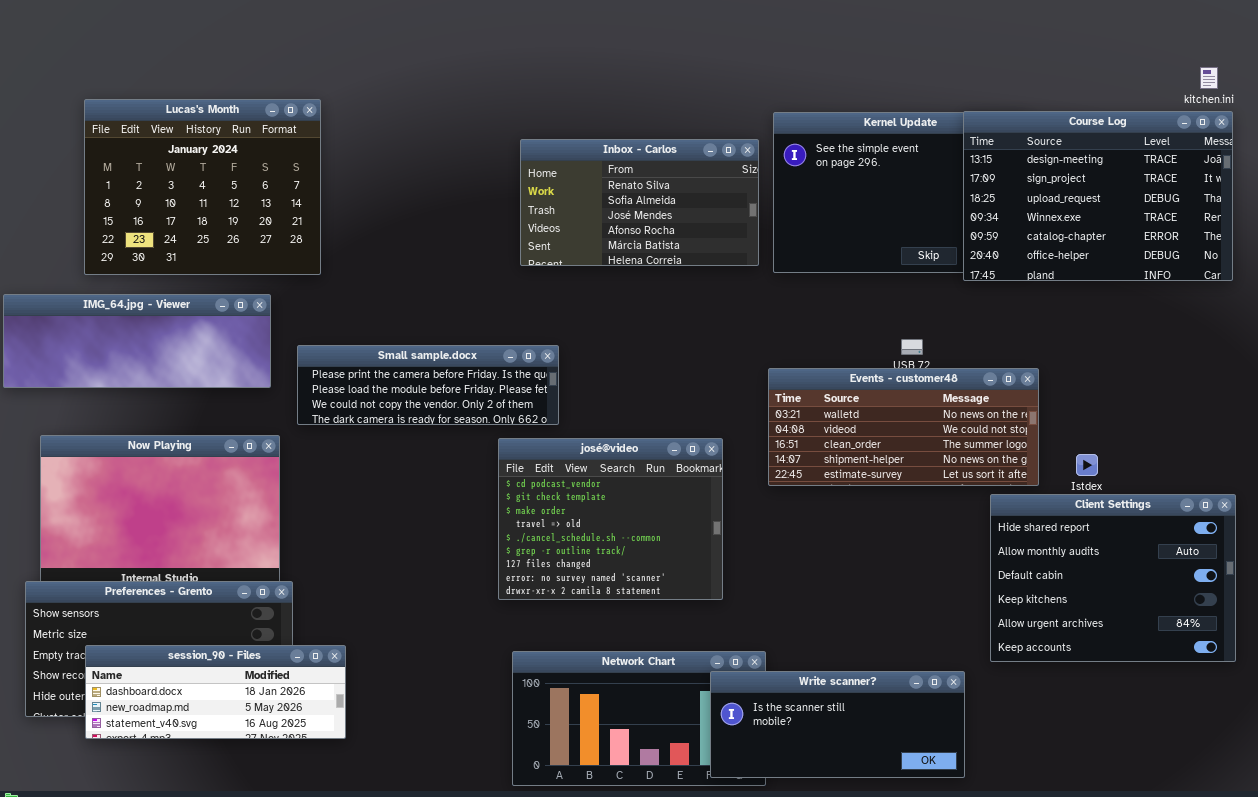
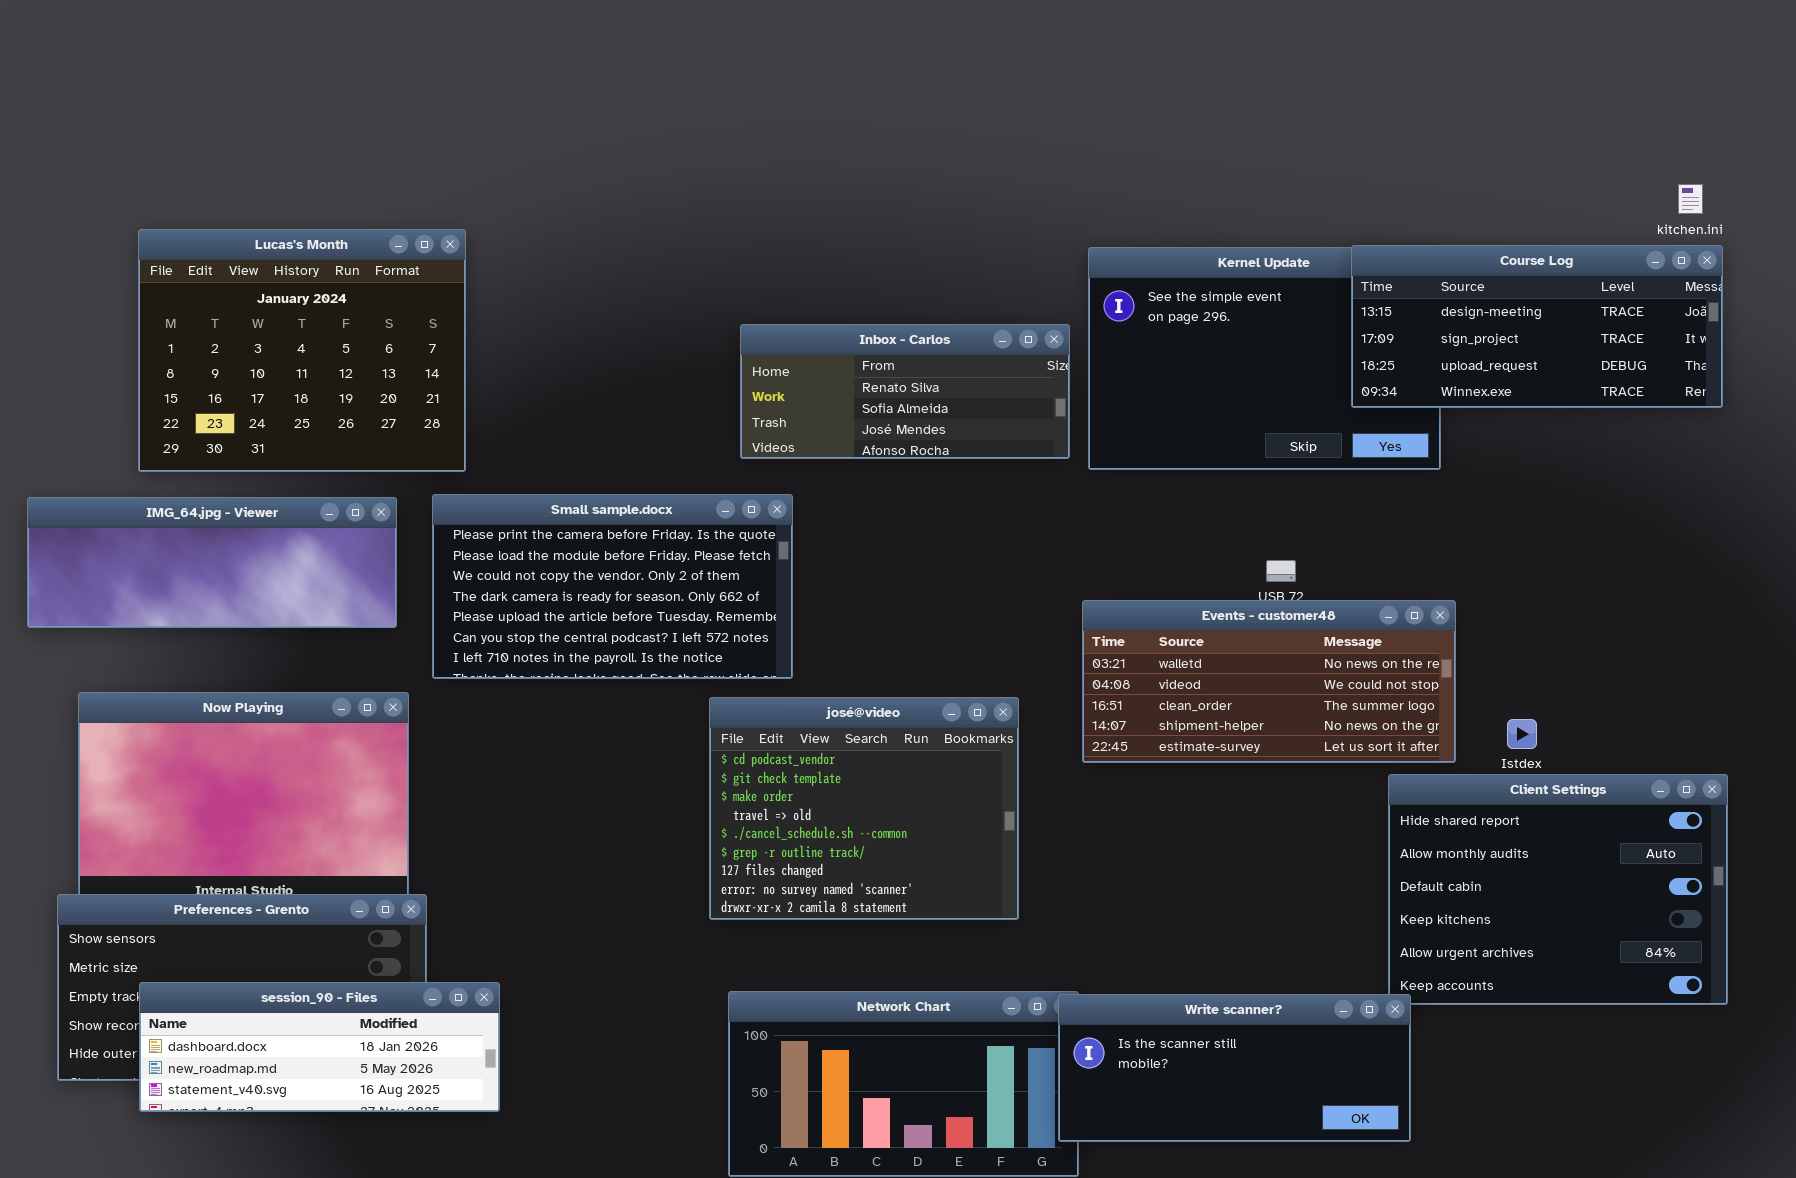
Course Log: [963,111,1233,281] -> [1351,245,1723,408], resized
Inbox - Carlos: [520,139,759,266] -> [740,324,1070,459], resized
Small sample.docx: [297,345,559,425] -> [432,494,793,679], resized
Write scanner?: [710,671,965,778] -> [1058,994,1411,1142], moved

